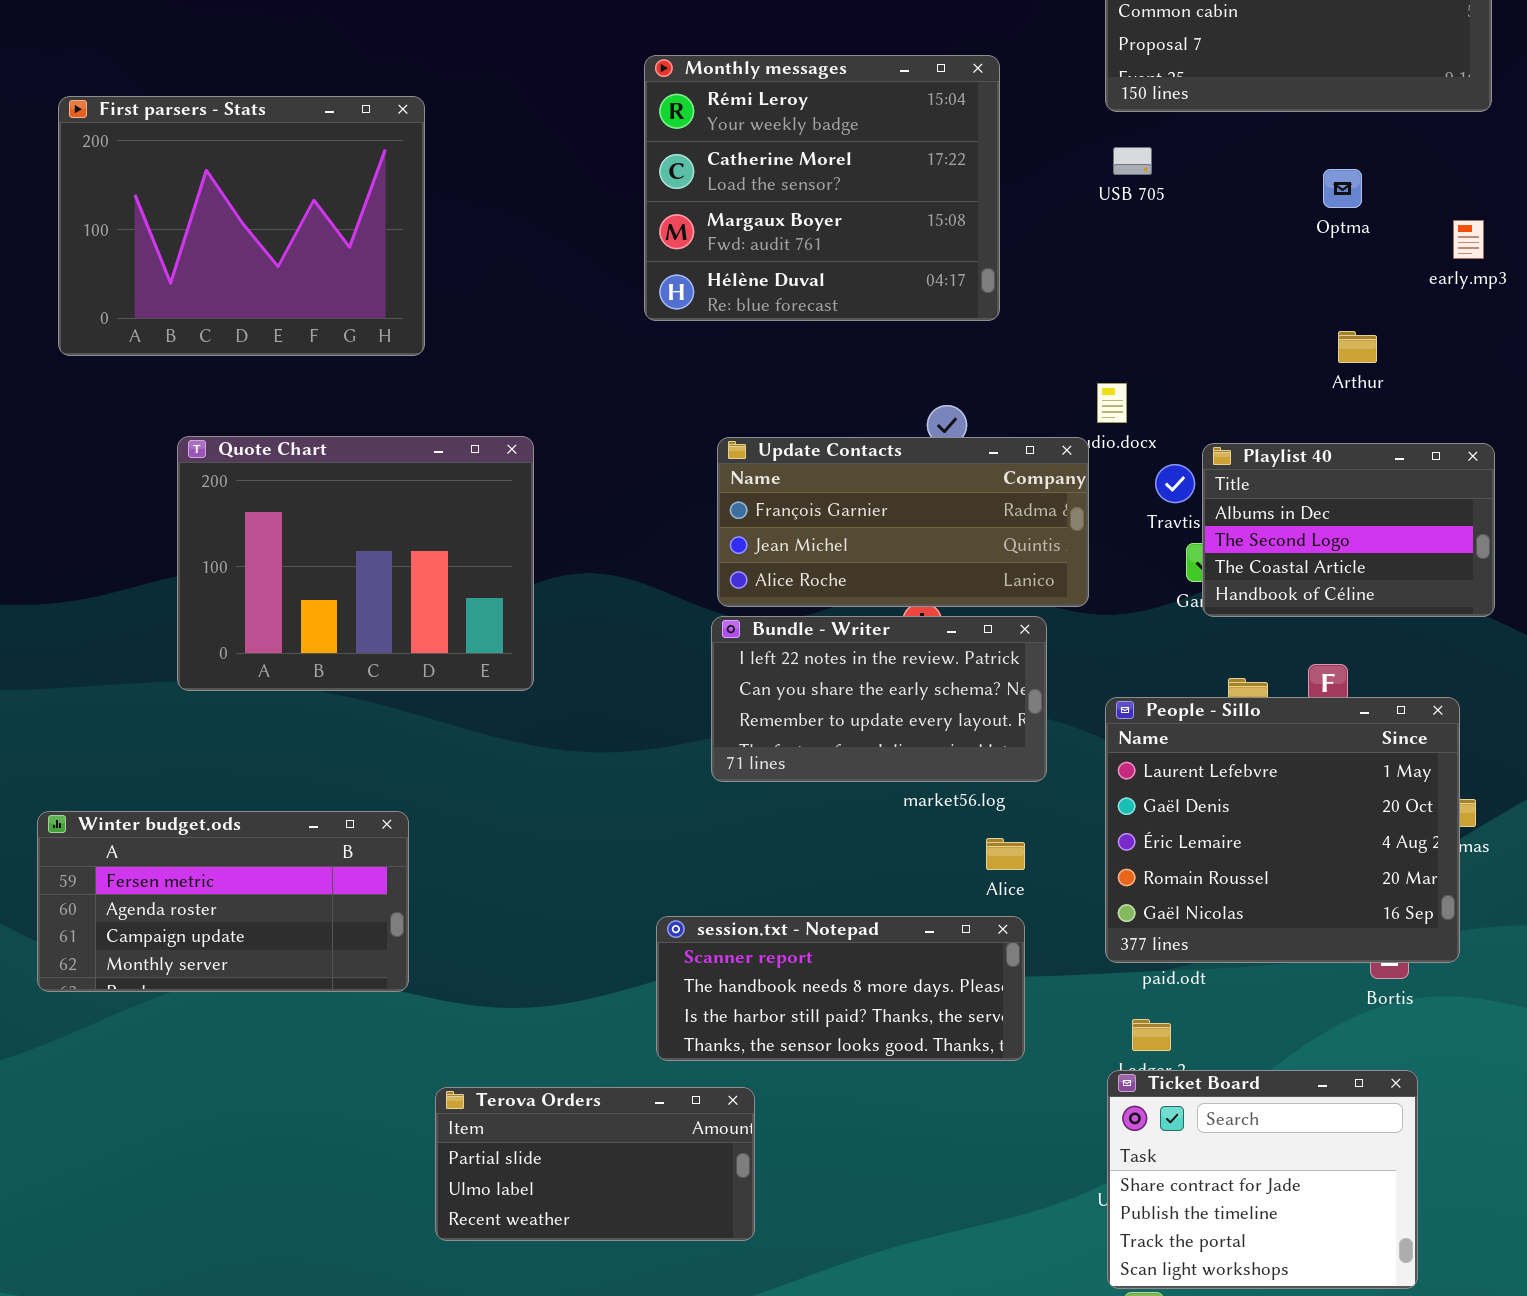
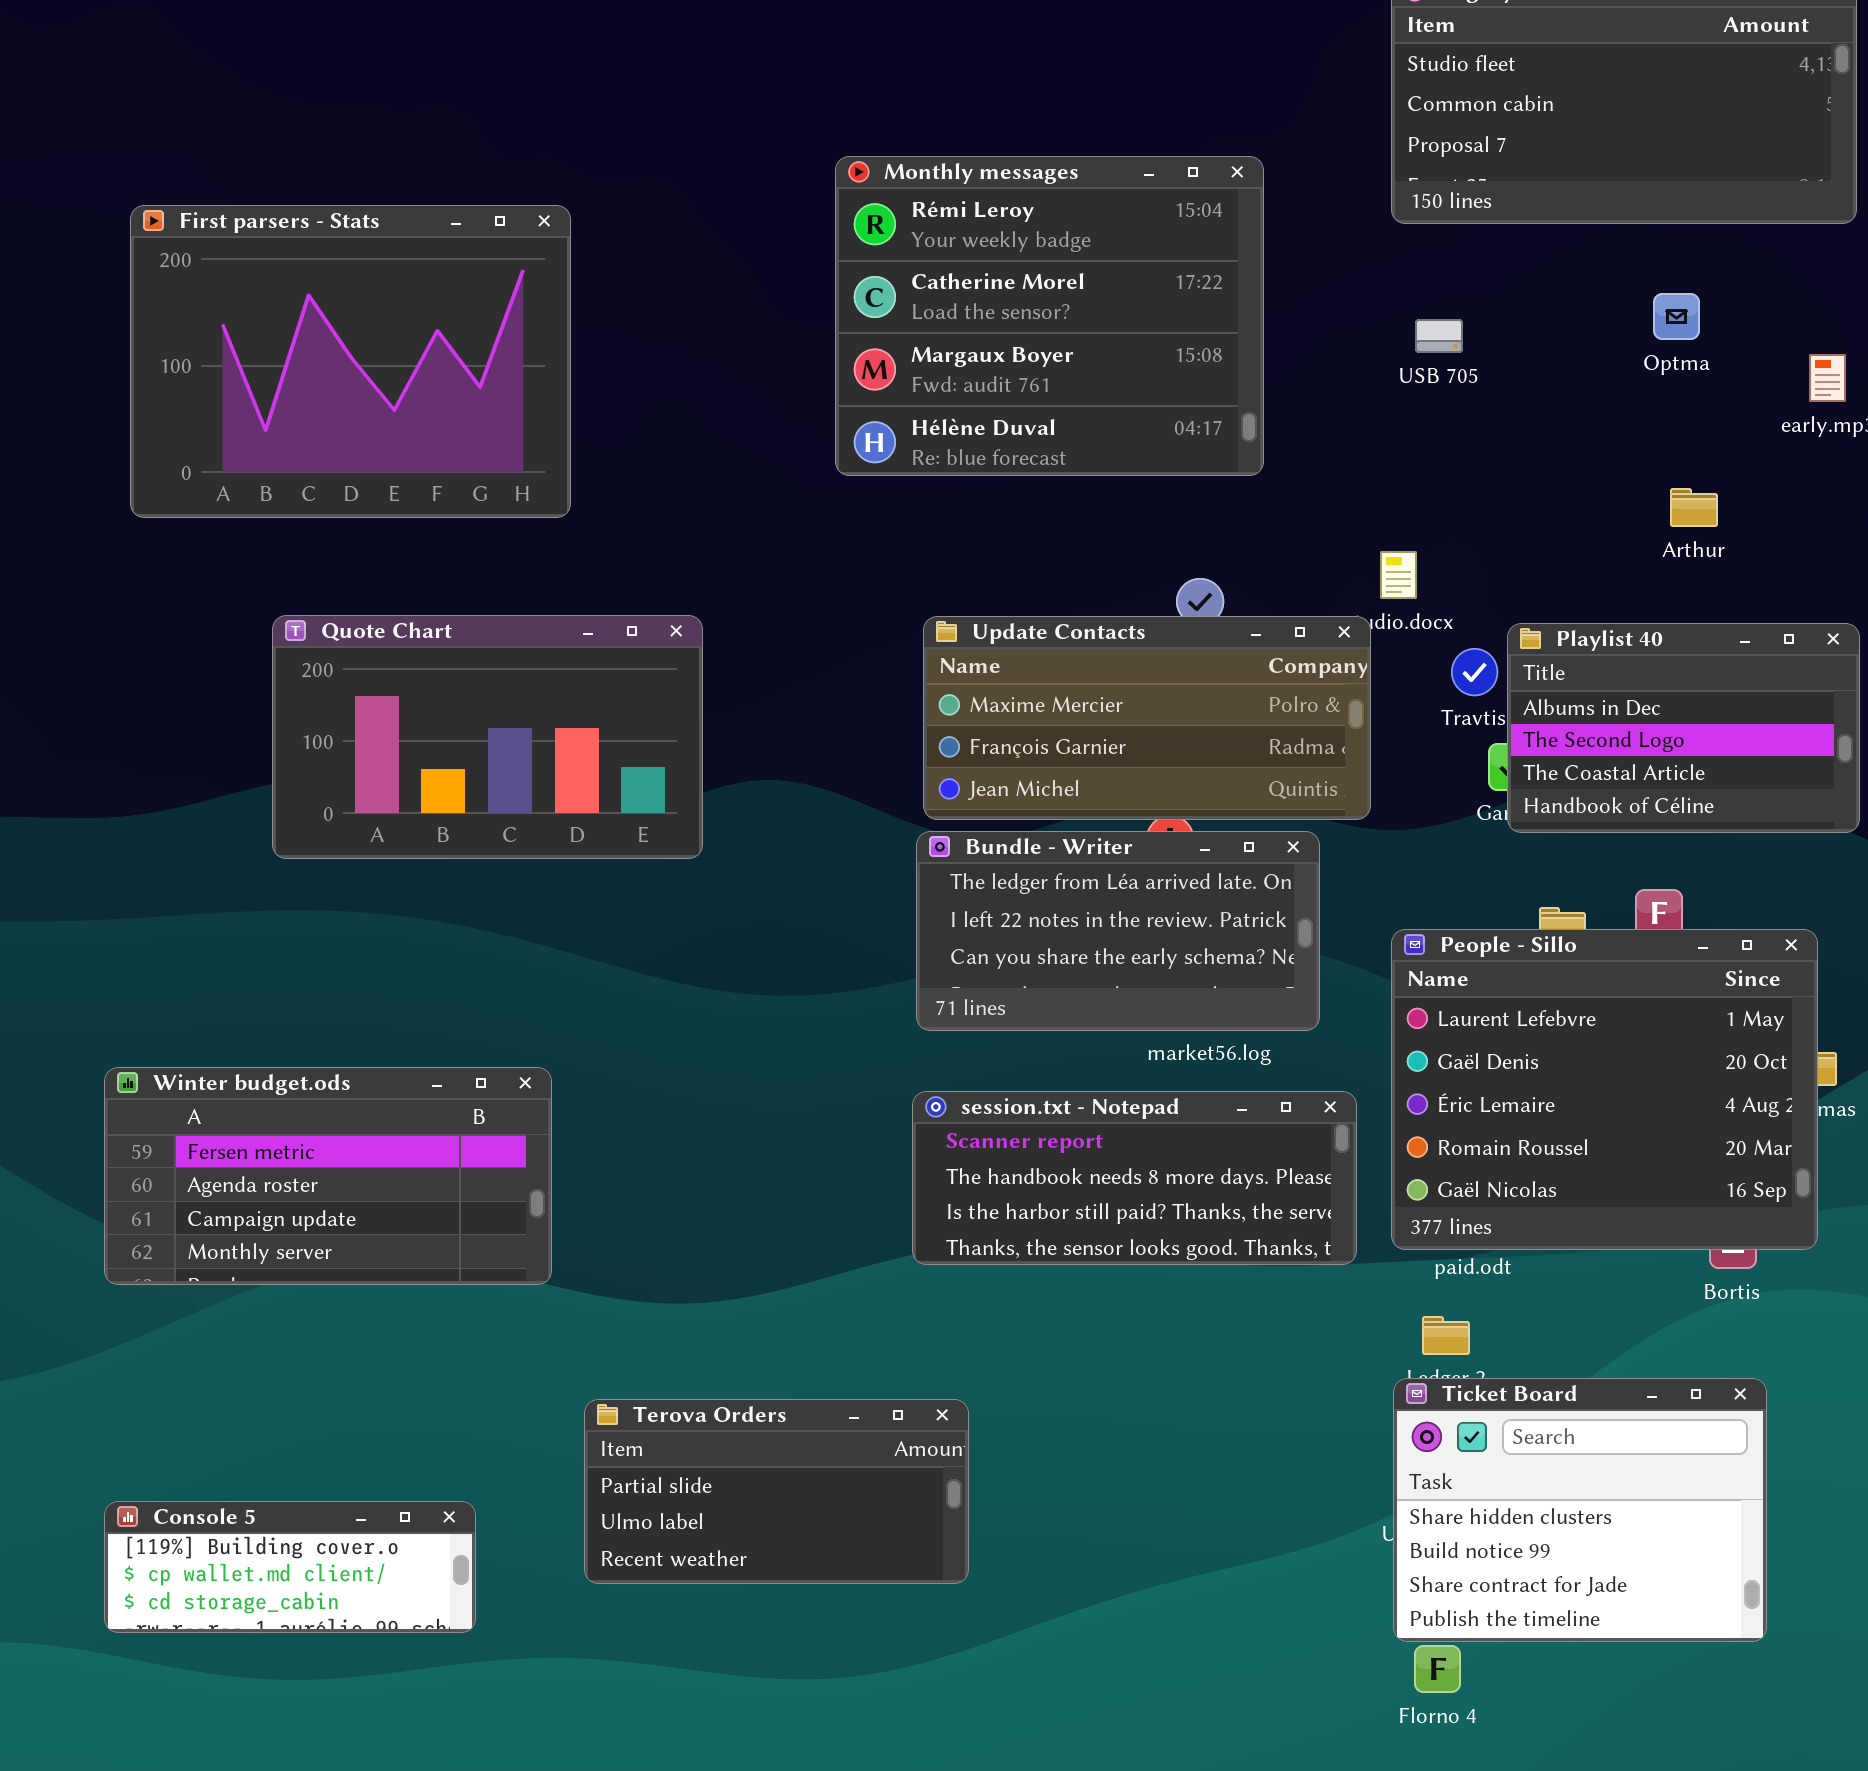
USB 705: [1113,147,1152,175] -> [1415,319,1463,353], moved
Quote Chart: [177,436,534,691] -> [272,615,703,859], resized
Update Contacts: [717,437,1089,607] -> [923,616,1371,820], scrolled up 1 row
Bundle - Writer: [711,616,1047,782] -> [916,831,1320,1031], scrolled up 1 row
session.txt - Notepad: [656,916,1025,1061] -> [912,1091,1357,1265], moved
Ticket Board: [1107,1070,1418,1289] -> [1393,1378,1767,1642], scrolled up 2 rows
Console 5: none -> [104,1501,476,1633], opened

